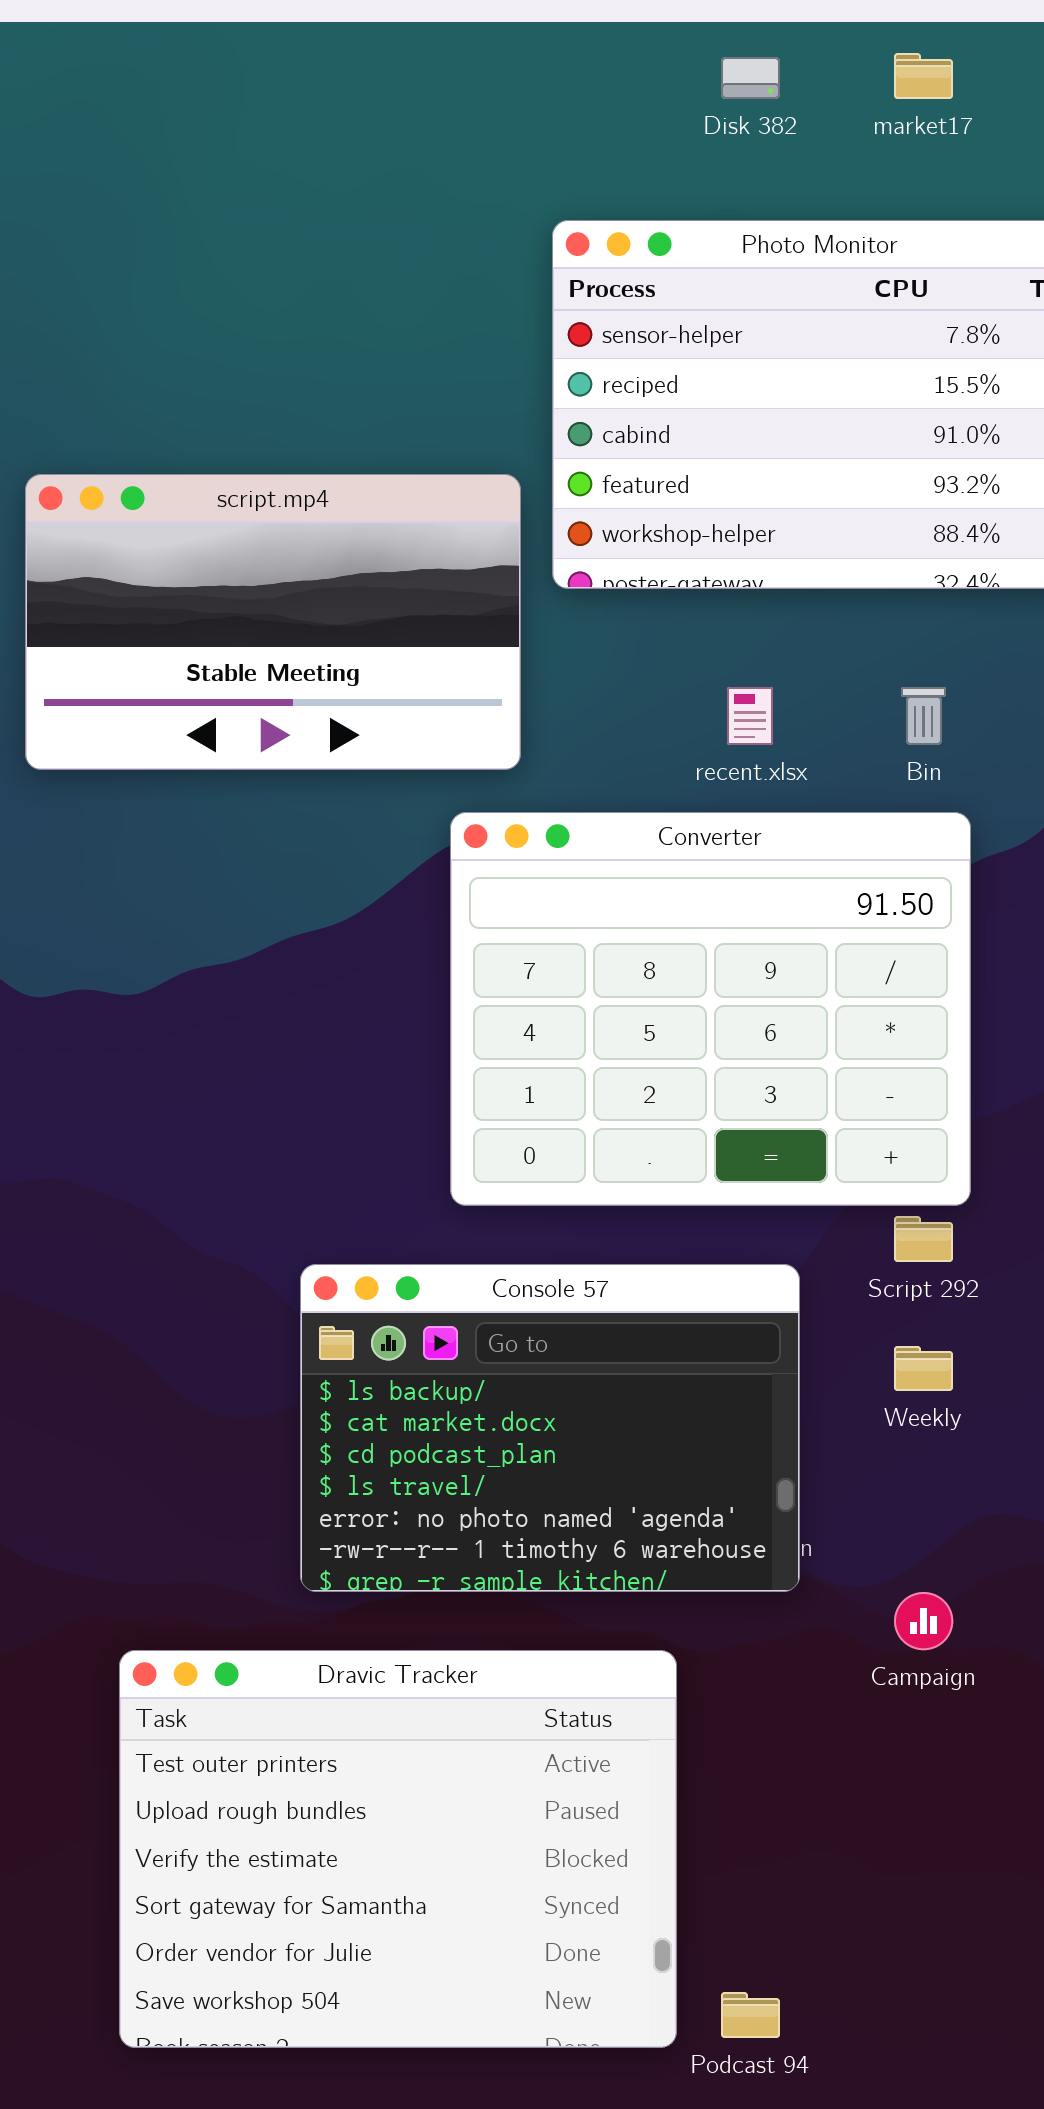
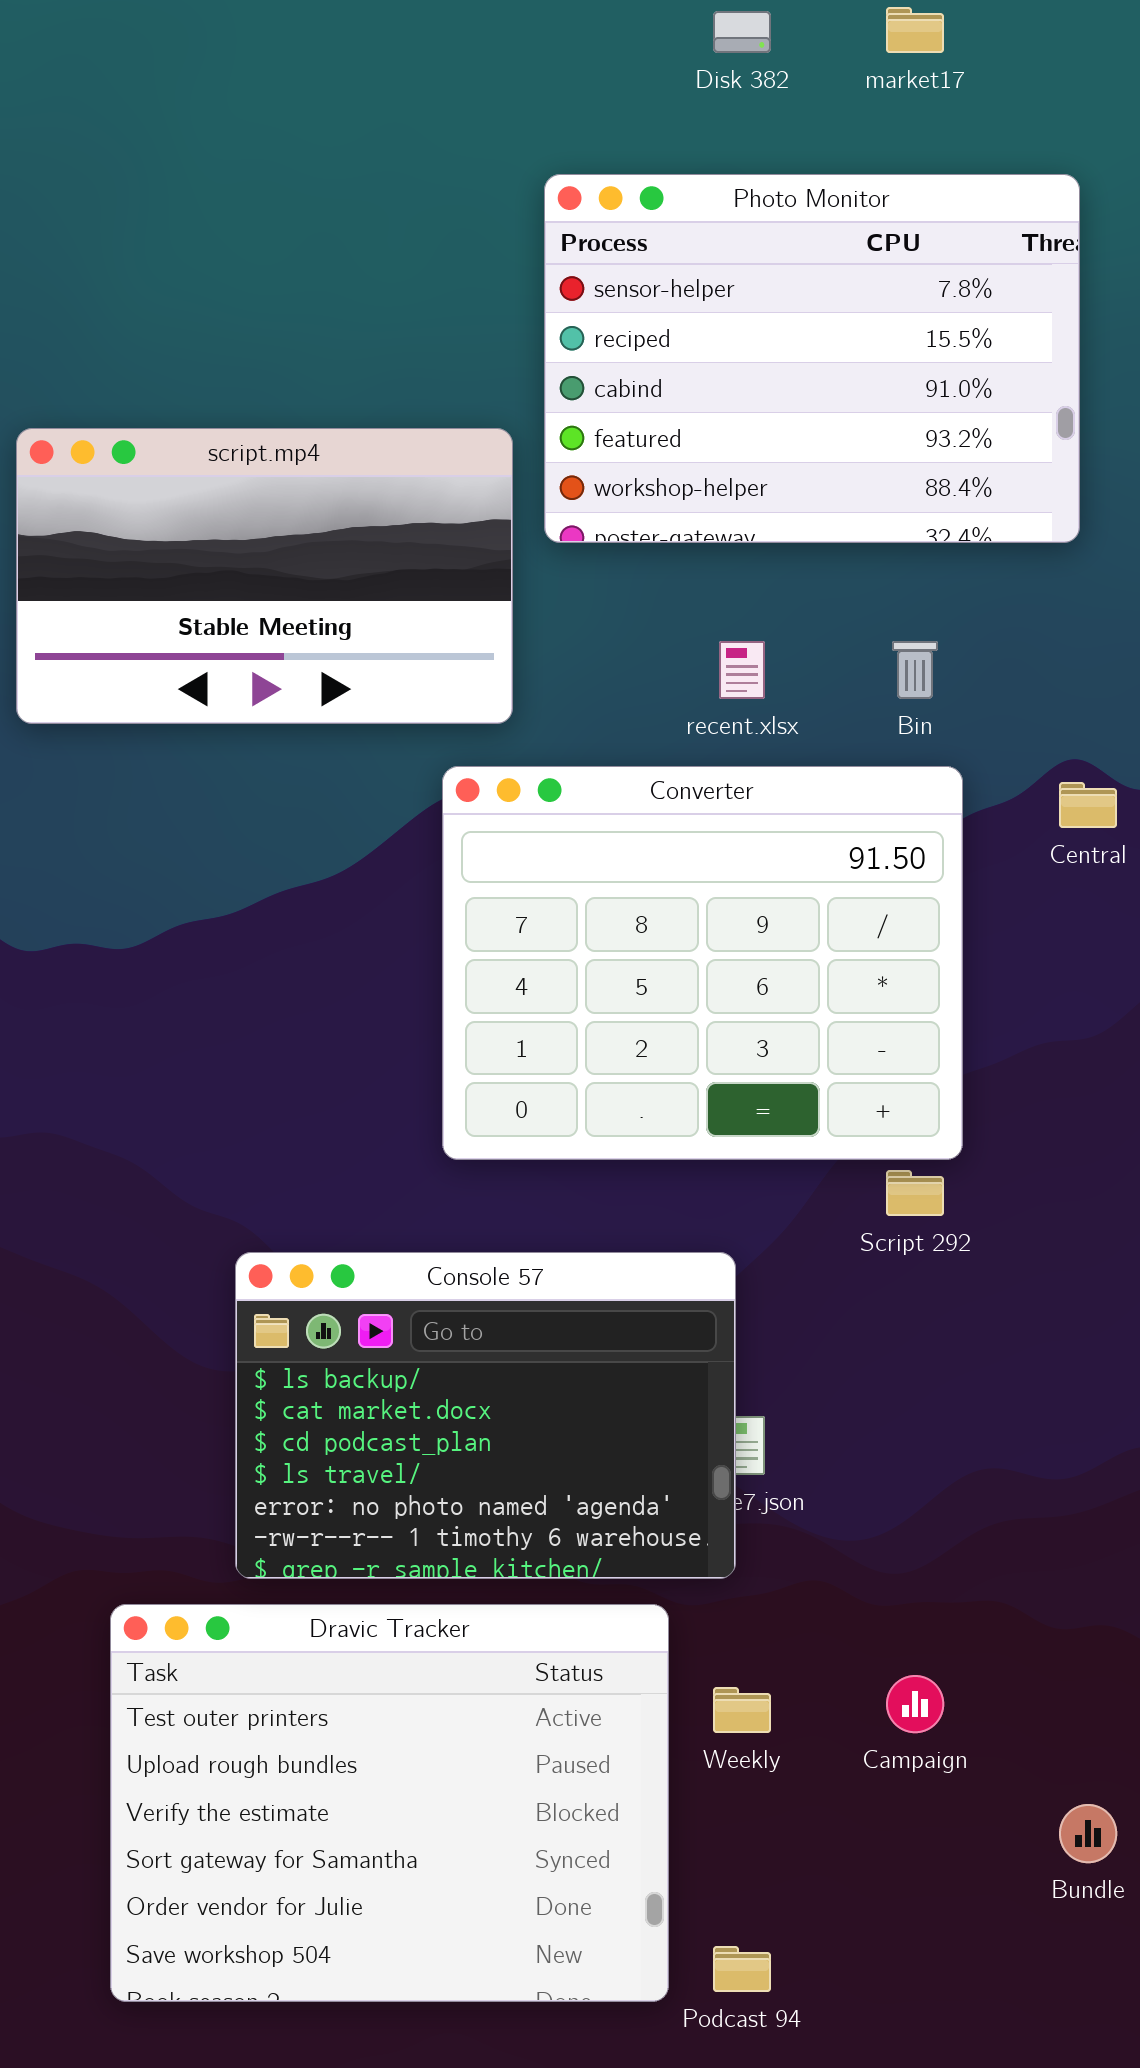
Console 57: [300,1264,800,1592] -> [235,1252,736,1579], moved
Weekly: [894,1346,953,1391] -> [713,1687,771,1733], moved
Campaign: [894,1592,953,1650] -> [886,1675,944,1733], moved

